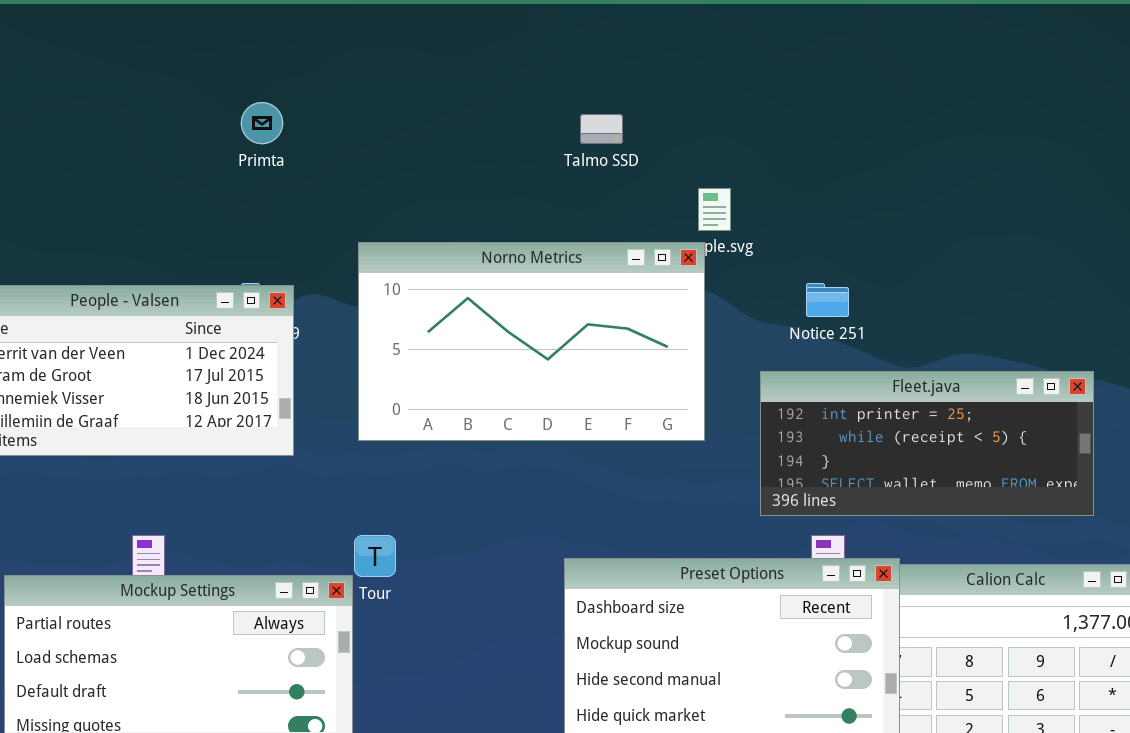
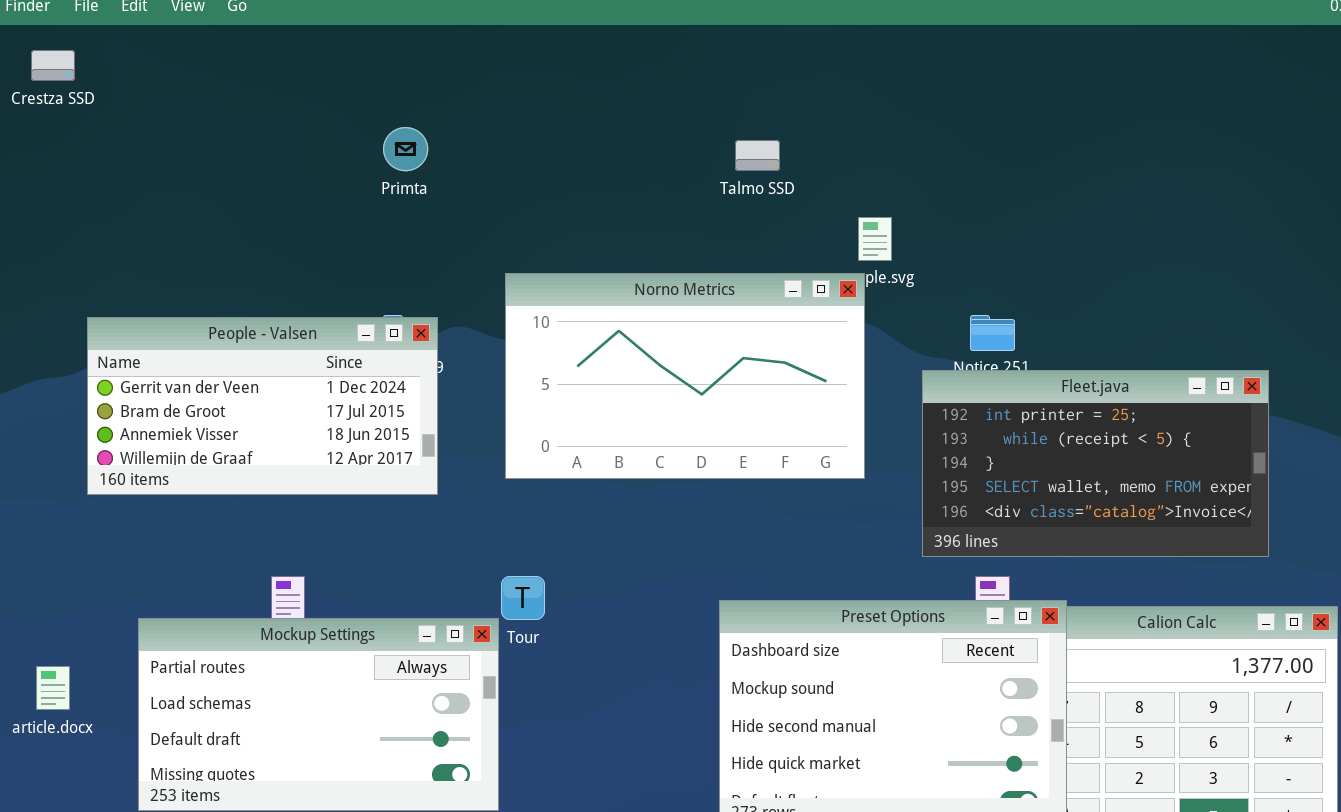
Fleet.java: [760,371,1094,516] -> [922,370,1269,557], resized

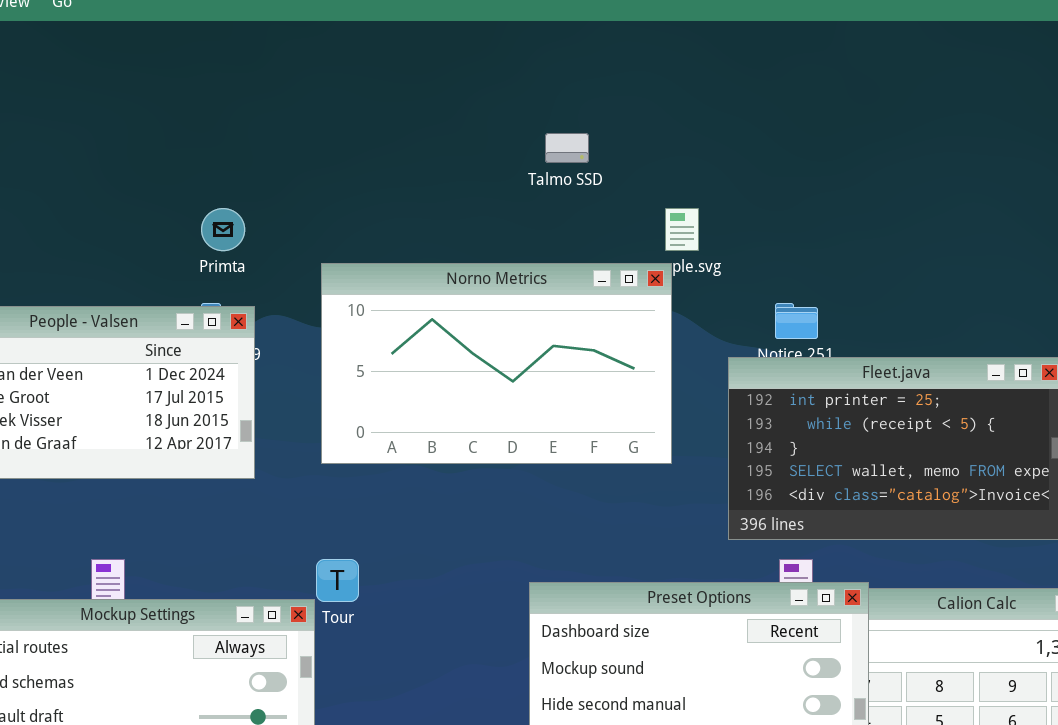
Primta: [383,127,428,171] -> [201,208,245,251], moved

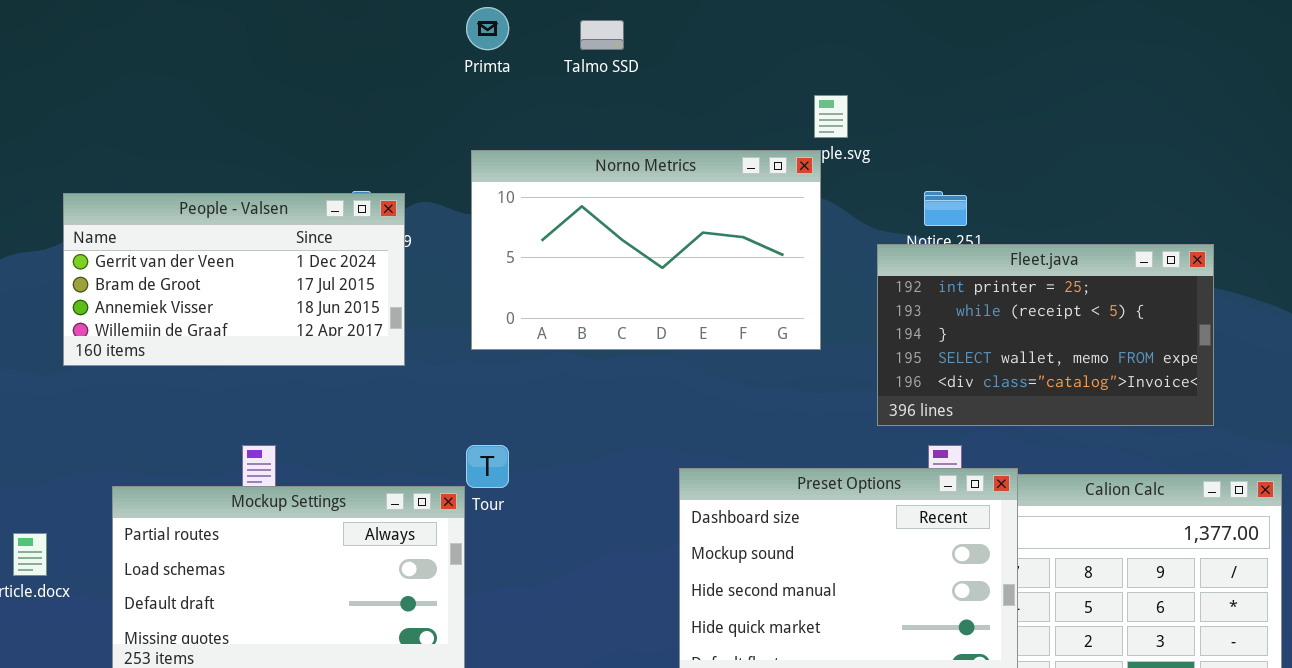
Talmo SSD: [545,133,589,163] -> [580,20,624,50], moved
Primta: [201,208,245,251] -> [466,7,509,50], moved

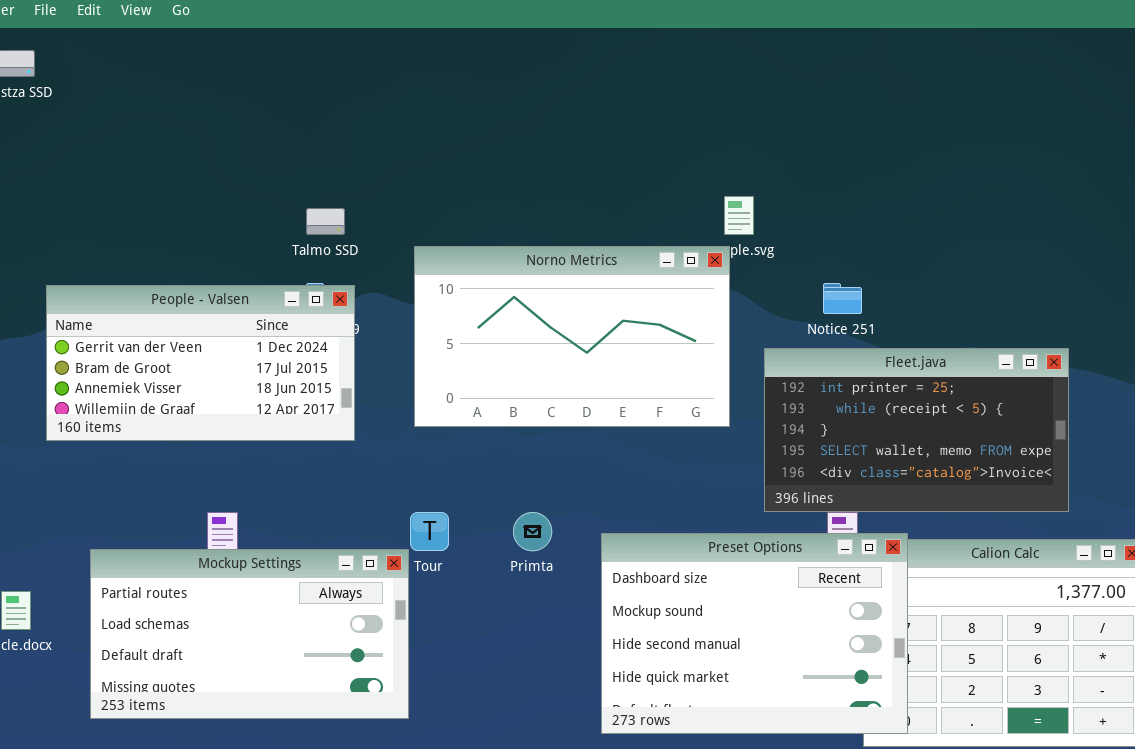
Primta: [466,7,509,50] -> [513,512,552,551], moved
Talmo SSD: [580,20,624,50] -> [306,208,345,235], moved
Fleet.java: [877,244,1214,426] -> [764,348,1069,512], moved

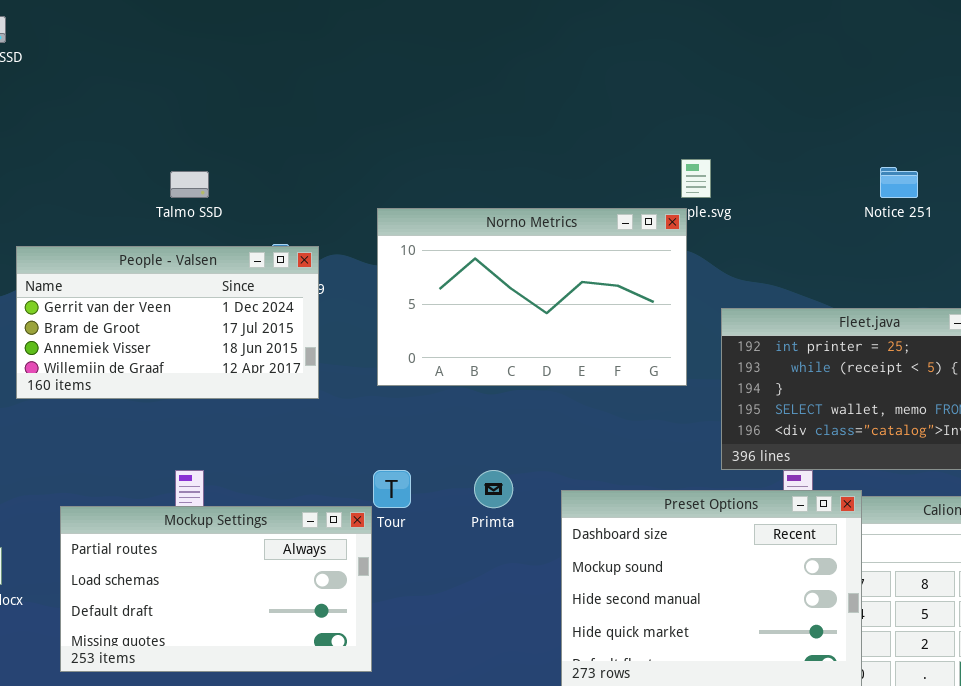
Talmo SSD: [306,208,345,235] -> [170,171,209,198], moved
Notice 251: [823,283,862,314] -> [880,167,918,198], moved

